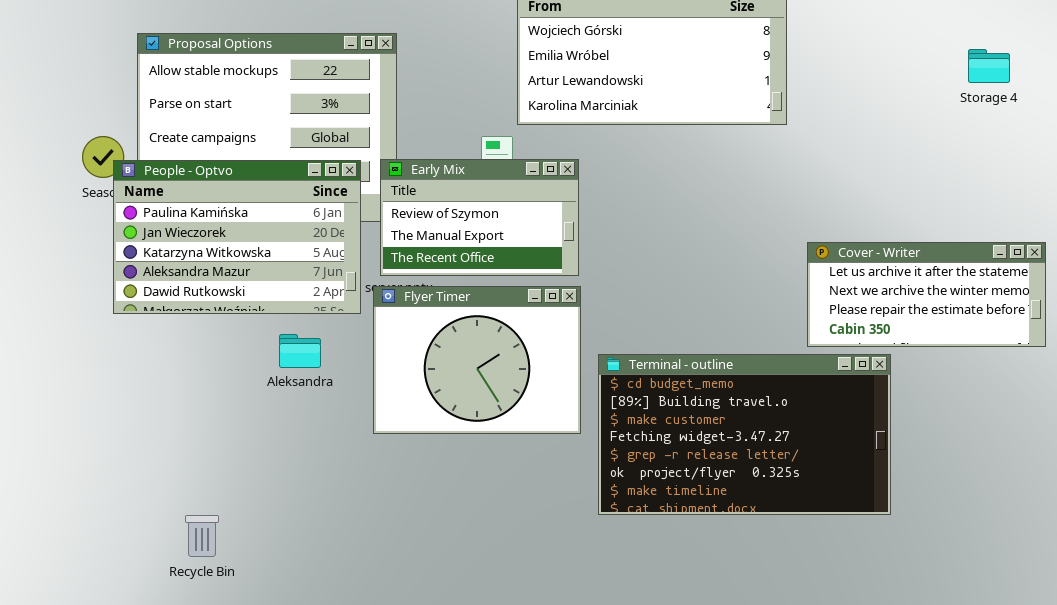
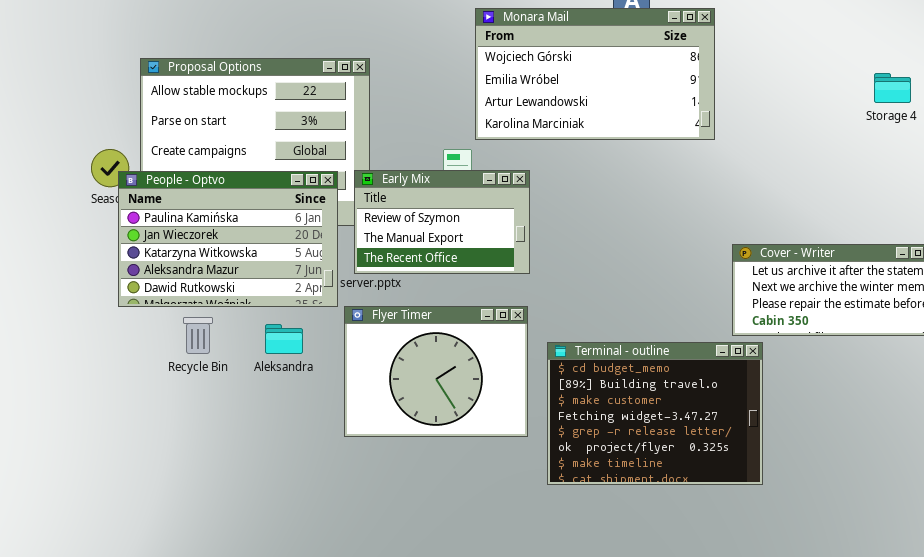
Flyer Timer: [373,286,581,434] -> [344,306,528,437], moved
Terminal - outline: [598,354,891,515] -> [547,342,763,485], resized
Recycle Bin: [185,515,219,557] -> [183,317,213,354], moved

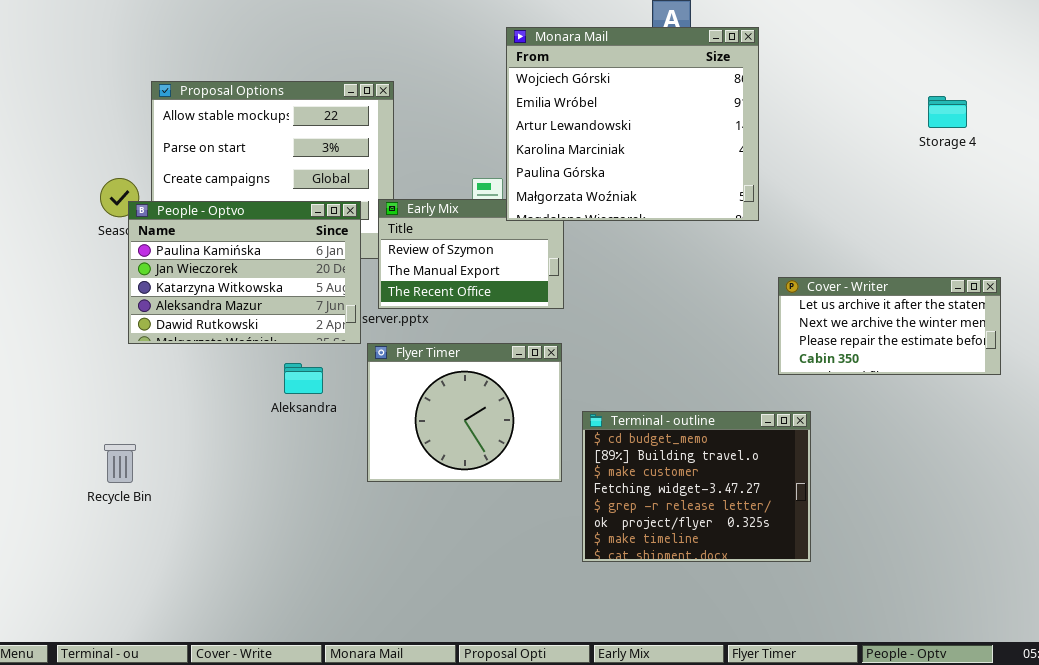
Monara Mail: [475,8,715,140] -> [506,27,759,221], resized
Recycle Bin: [183,317,213,354] -> [104,444,136,483], moved
Terminal - outline: [547,342,763,485] -> [582,411,811,562], moved

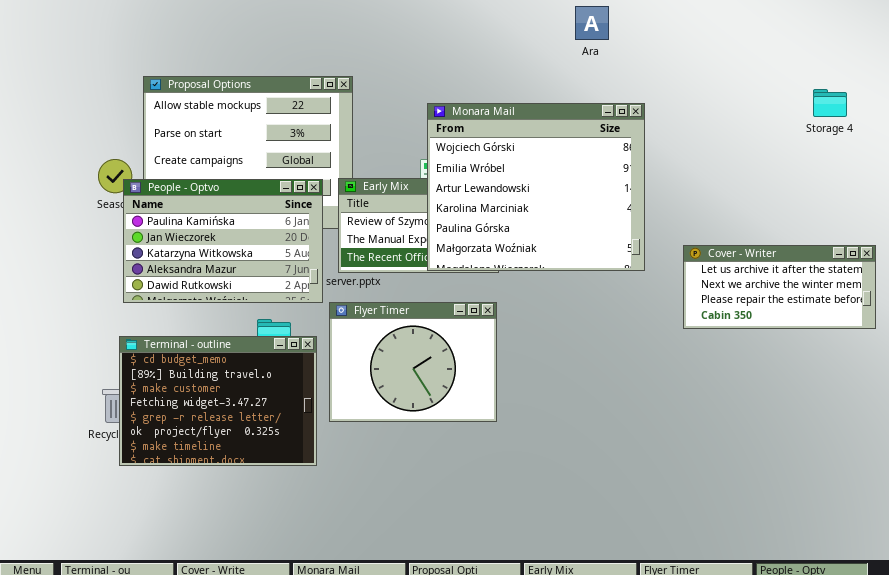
Monara Mail: [506,27,759,221] -> [427,103,645,271], moved
Terminal - outline: [582,411,811,562] -> [119,336,317,466], moved

